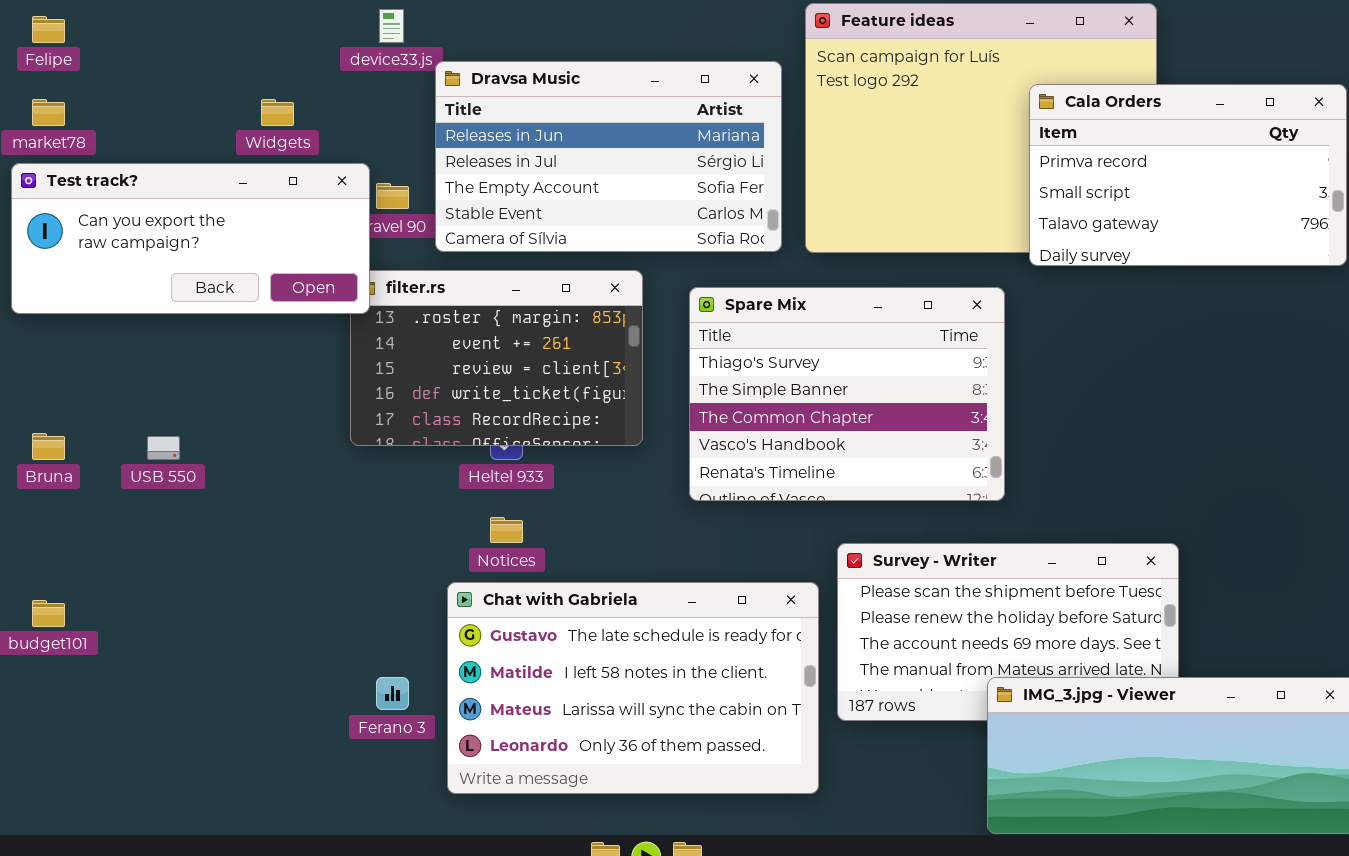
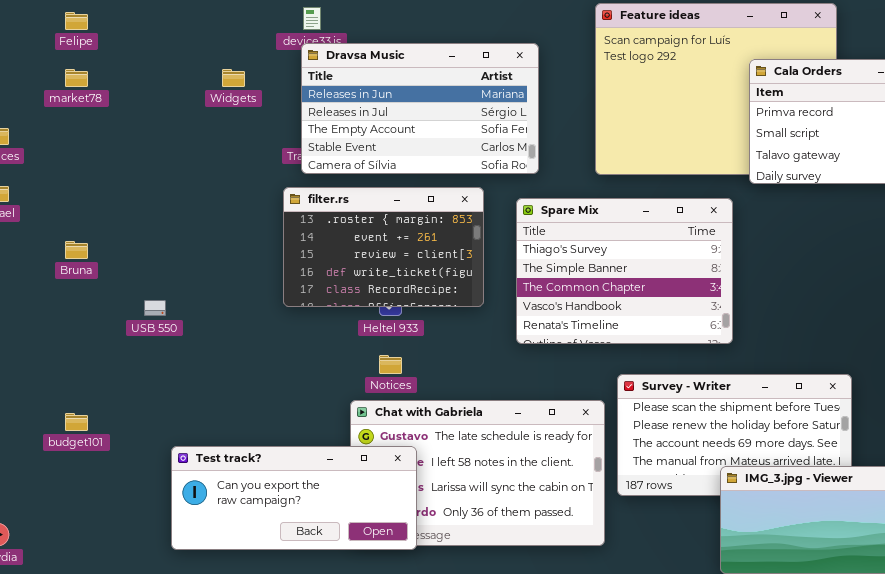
Dravsa Music: [435,61,782,252] -> [301,43,539,174], moved
Test track?: [11,163,370,314] -> [171,446,417,550], moved
Bruna: [32,433,65,460] -> [65,241,88,259], moved

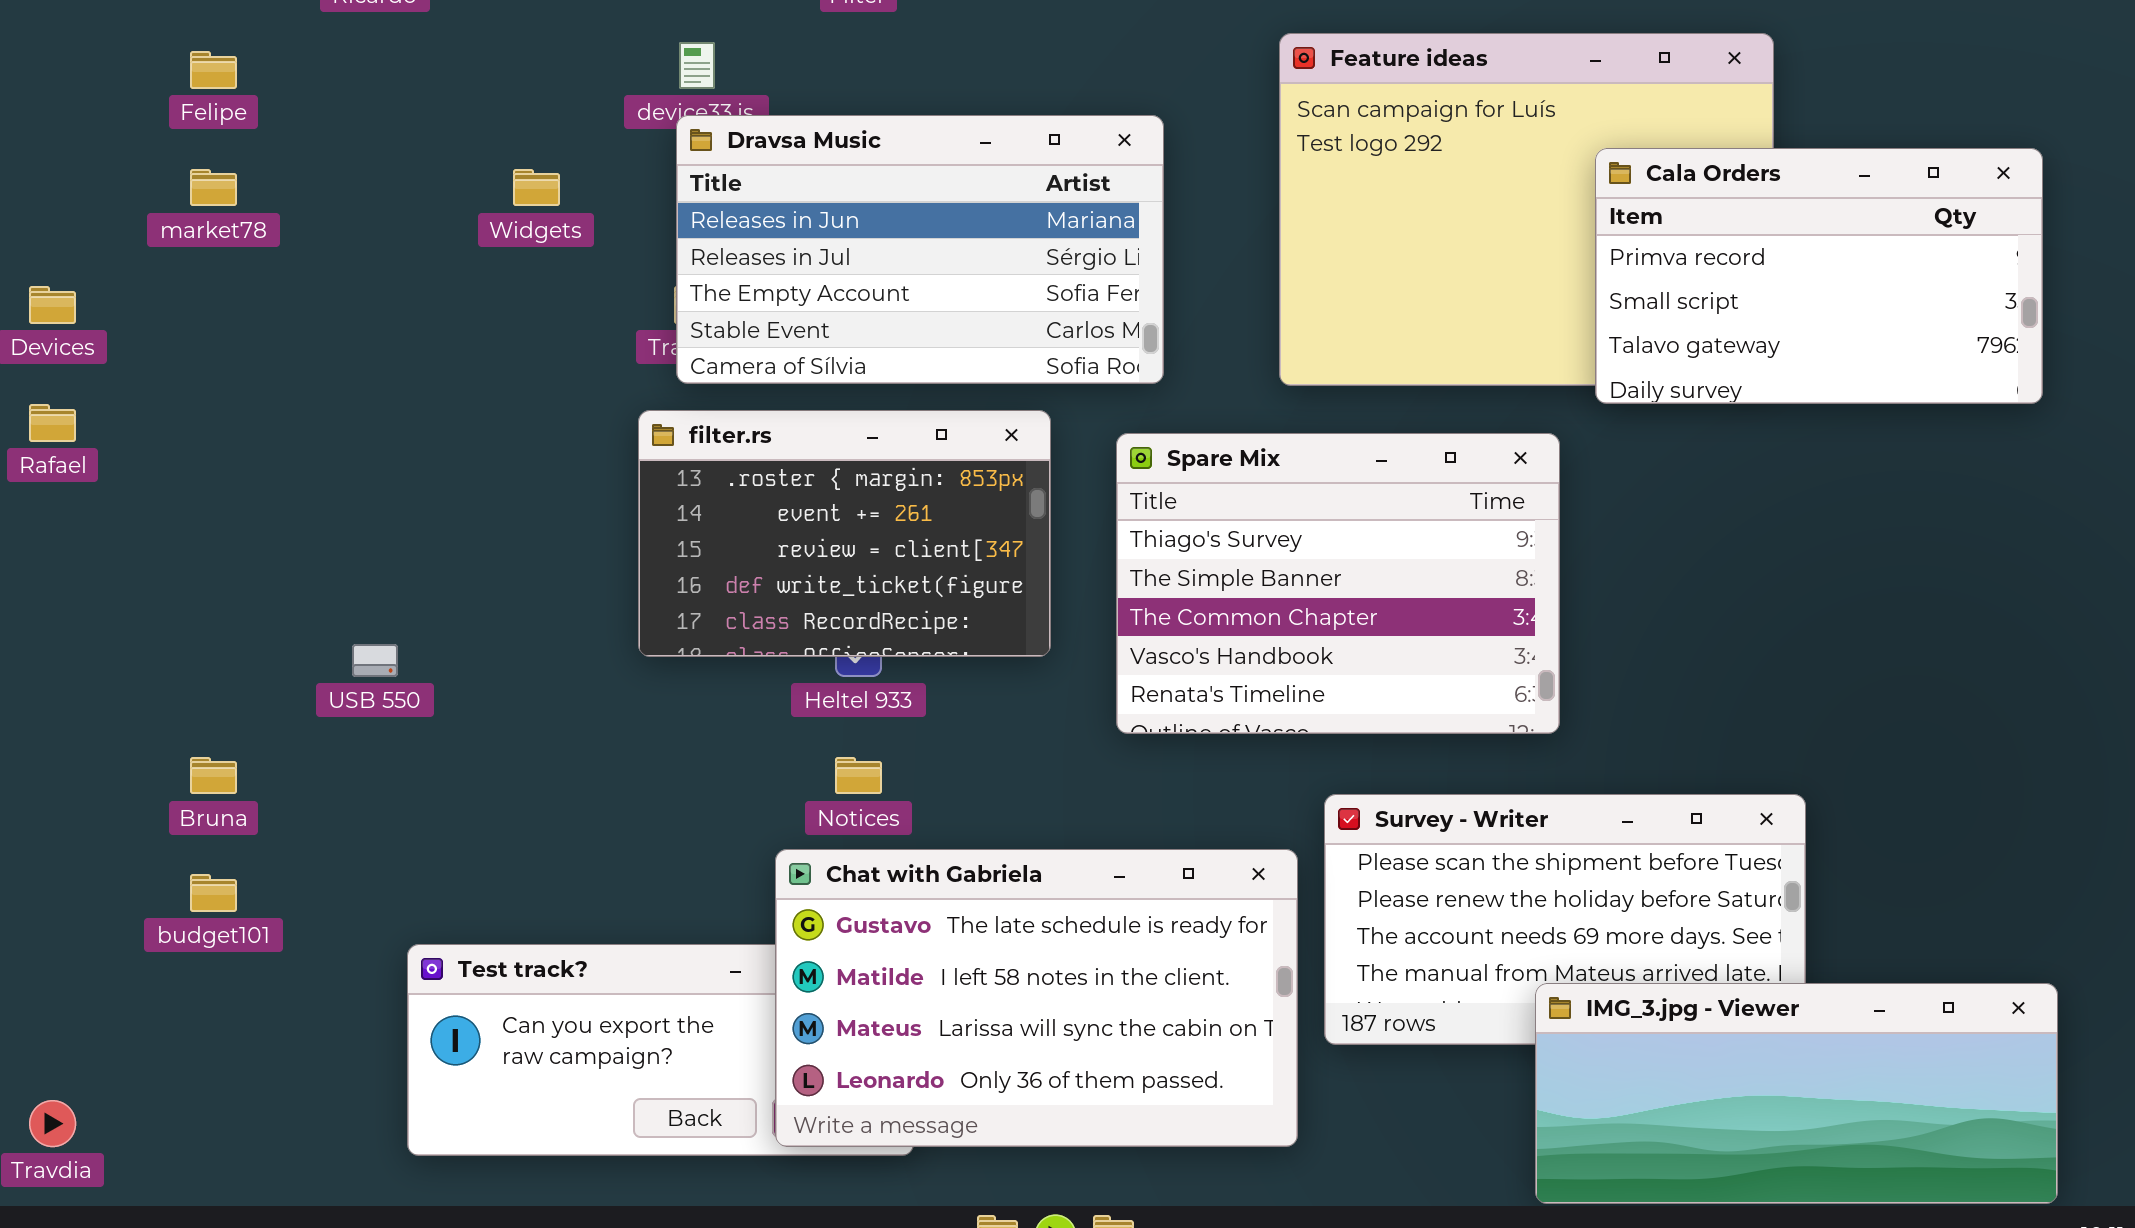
Bruna: [65,241,88,259] -> [190,757,237,794], moved
Chat with Gabriela: [350,400,605,546] -> [775,849,1298,1147], raised

